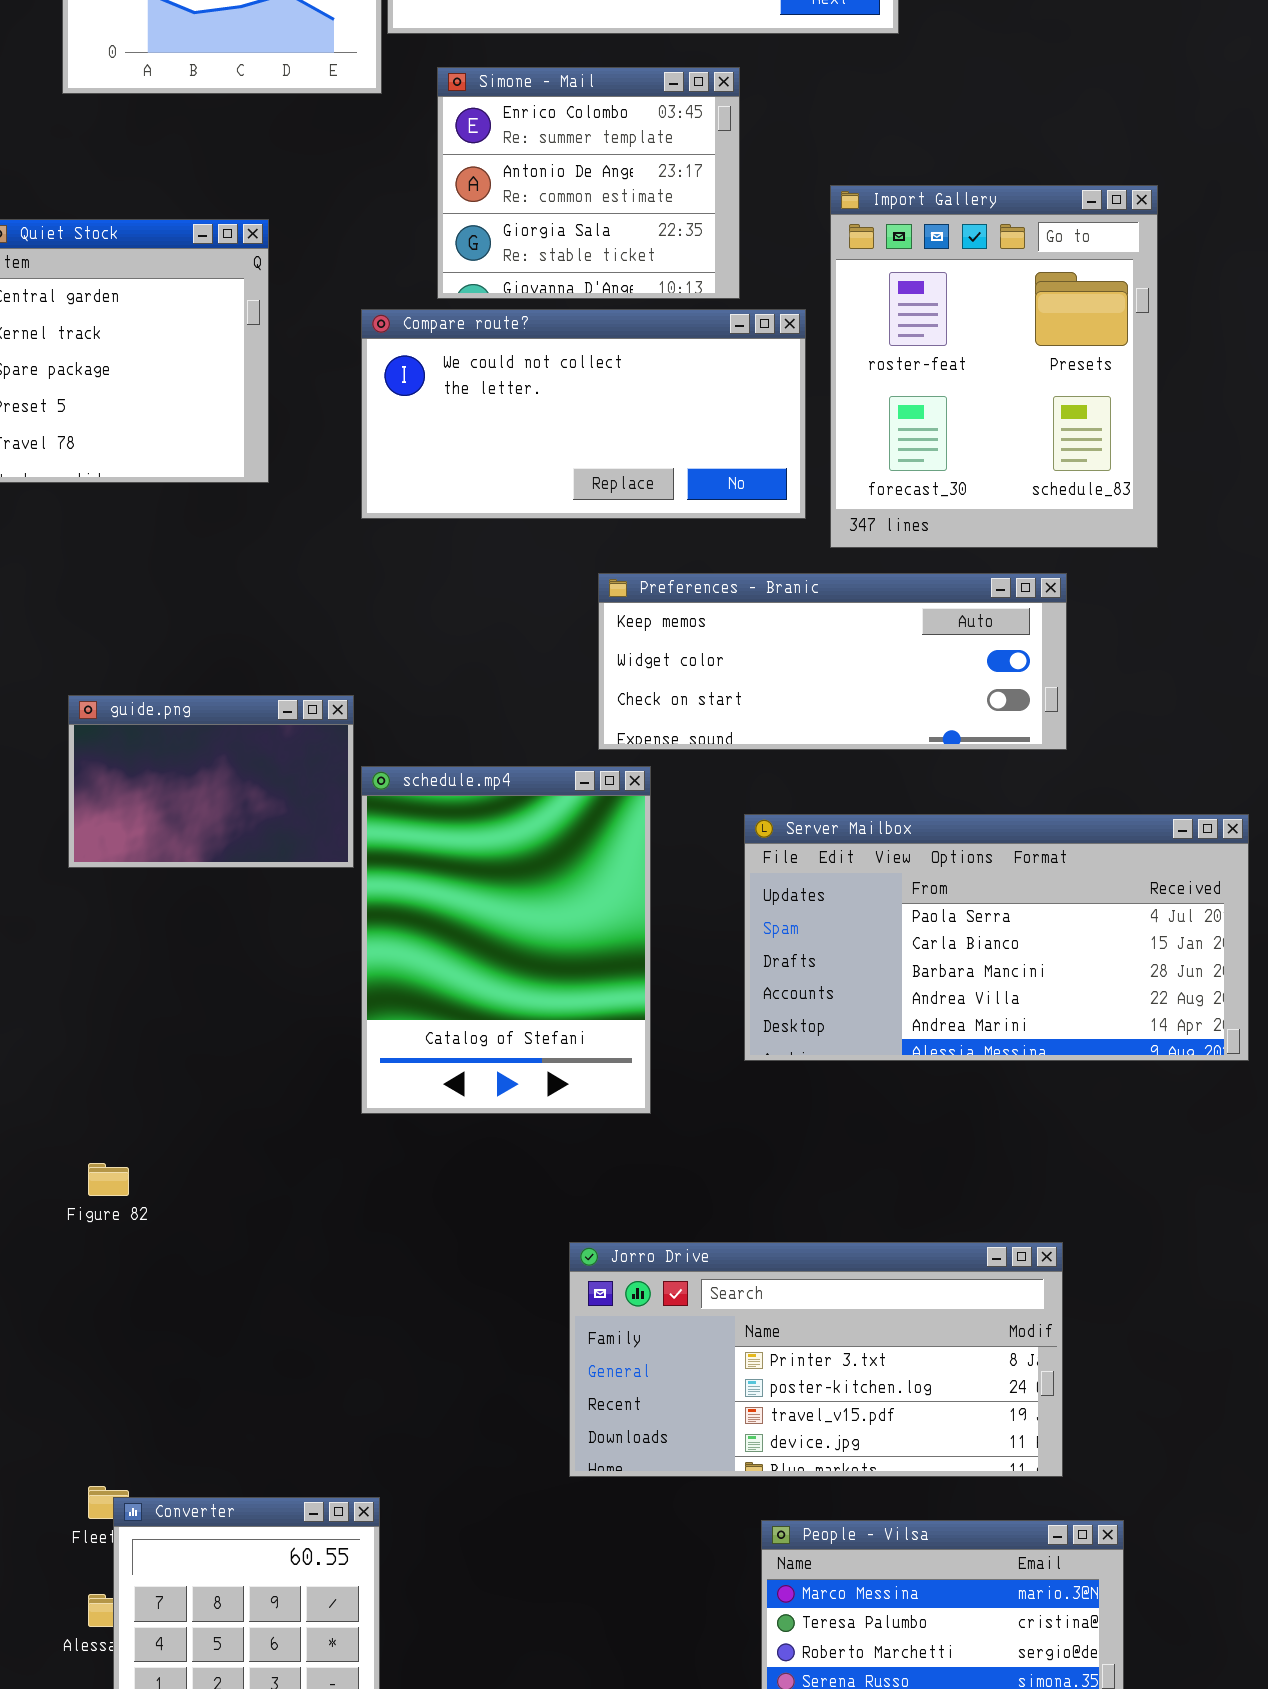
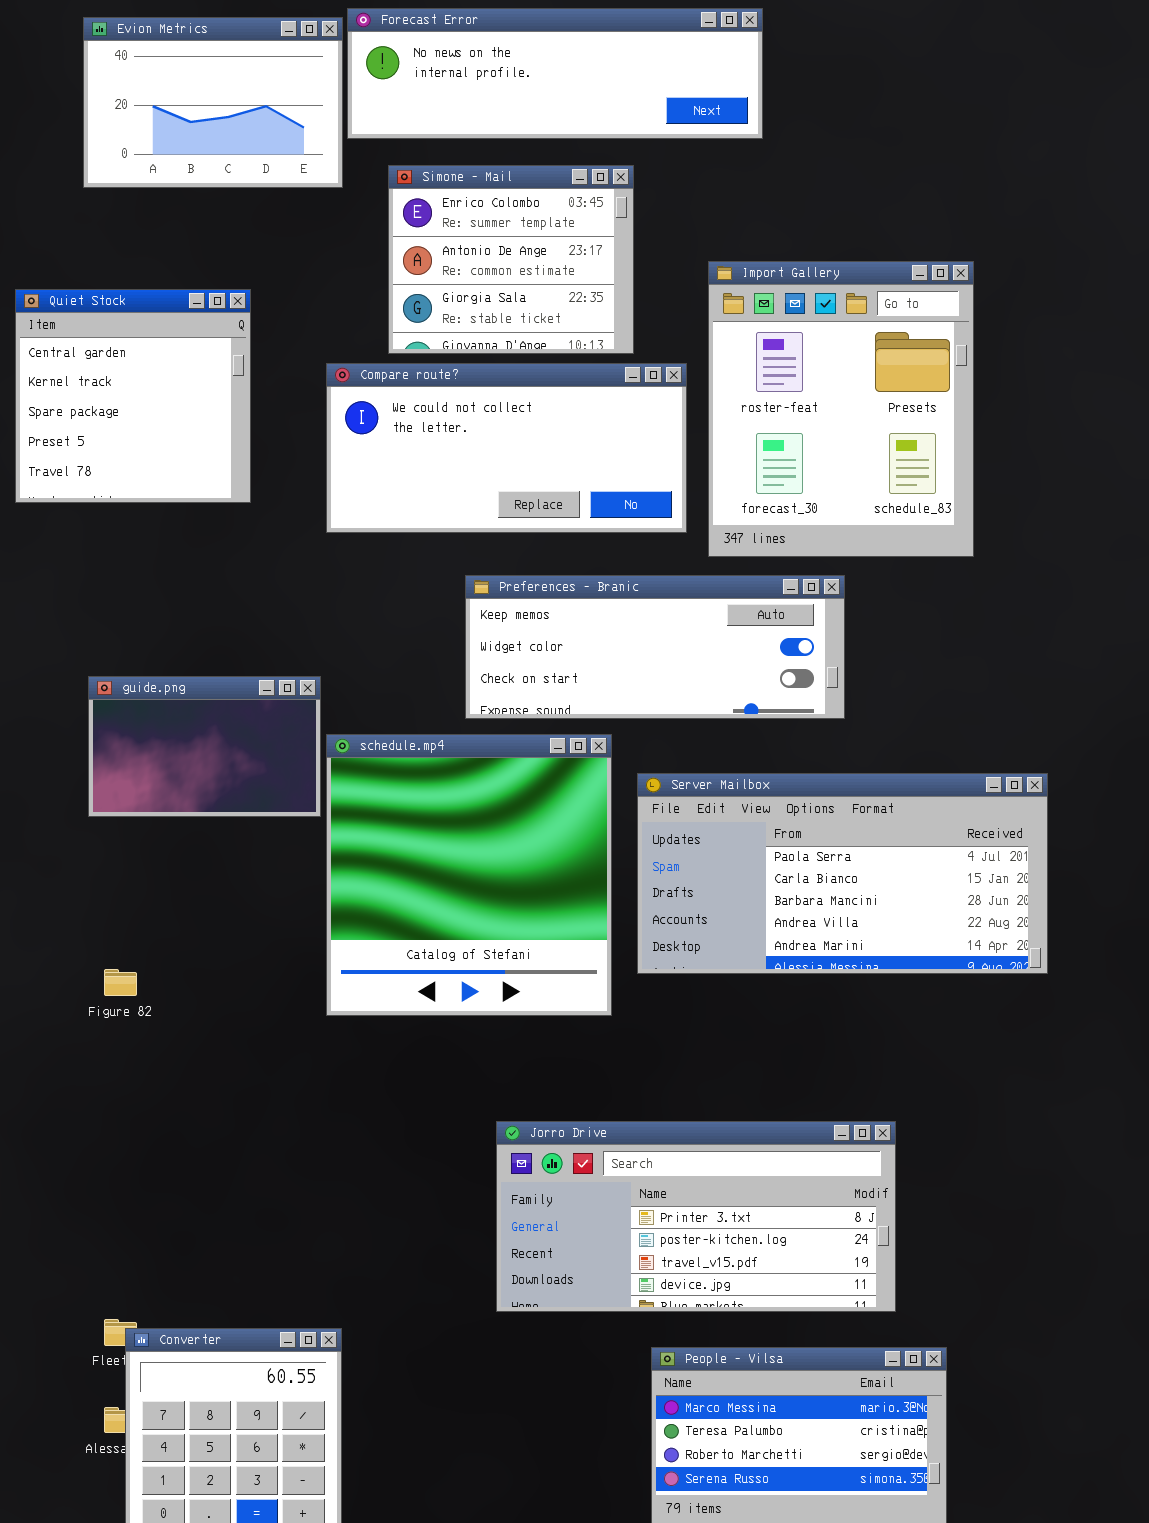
Preferences - Branic: [598,573,1067,750] -> [465,575,845,719], moved
schedule.mp4: [361,766,651,1114] -> [326,734,612,1016], resized
Figure 82: [88,1163,129,1196] -> [104,969,137,996], moved

